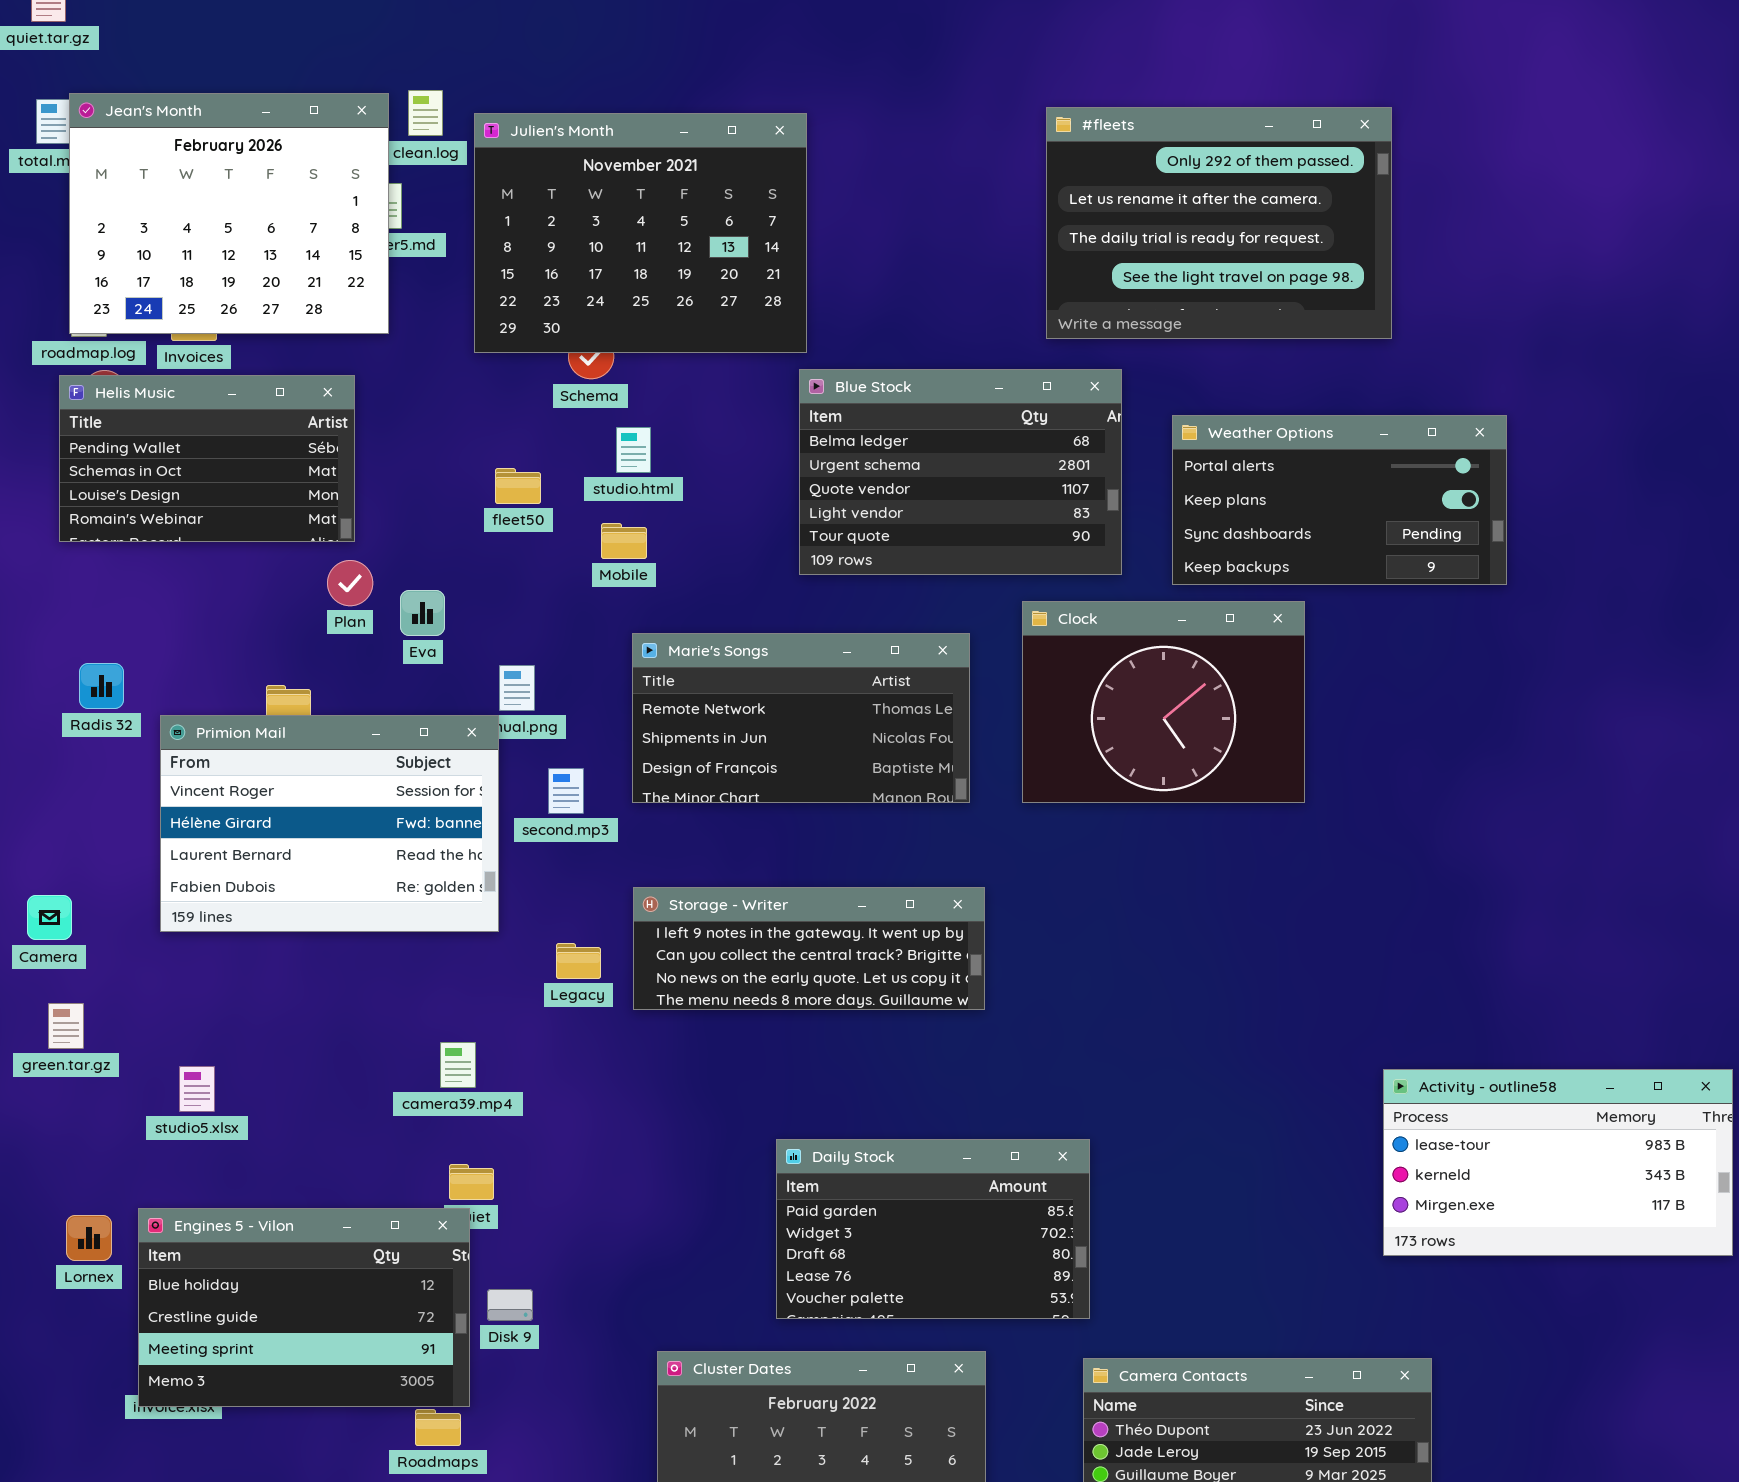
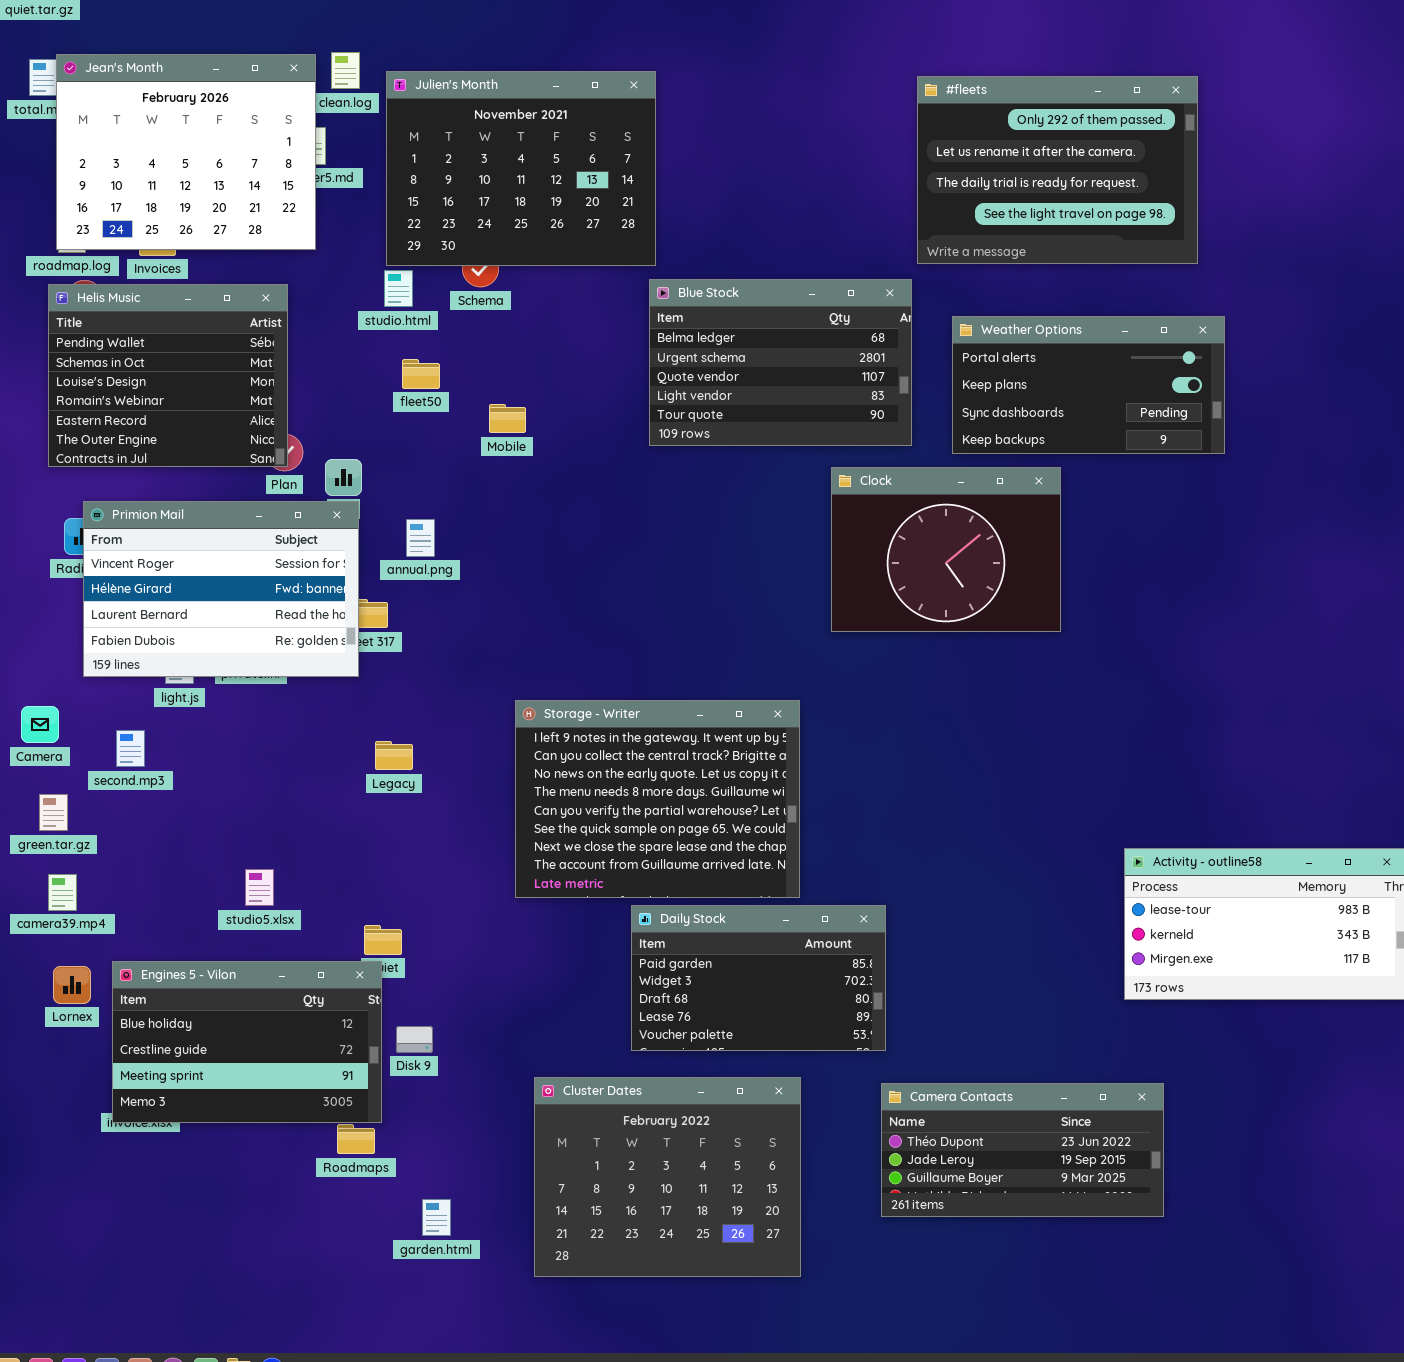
#fleets: [1046,107,1392,339] -> [917,76,1198,264], moved
Helis Music: [59,375,355,542] -> [48,284,288,467], resized
studio.html: [616,427,651,473] -> [384,270,413,307], moved
Marie's Songs: [632,633,970,803] -> none, closed
Primion Mail: [160,715,499,932] -> [83,501,359,677], moved
second.mp3: [548,768,584,814] -> [116,730,145,767], moved
Storage - Writer: [633,887,985,1010] -> [515,700,800,898], resized
Legacy: [556,943,601,979] -> [375,741,413,770], moved
camera39.mp4: [440,1042,476,1088] -> [48,874,77,911], moved
studio5.xlsx: [179,1066,215,1112] -> [245,869,274,906], moved

